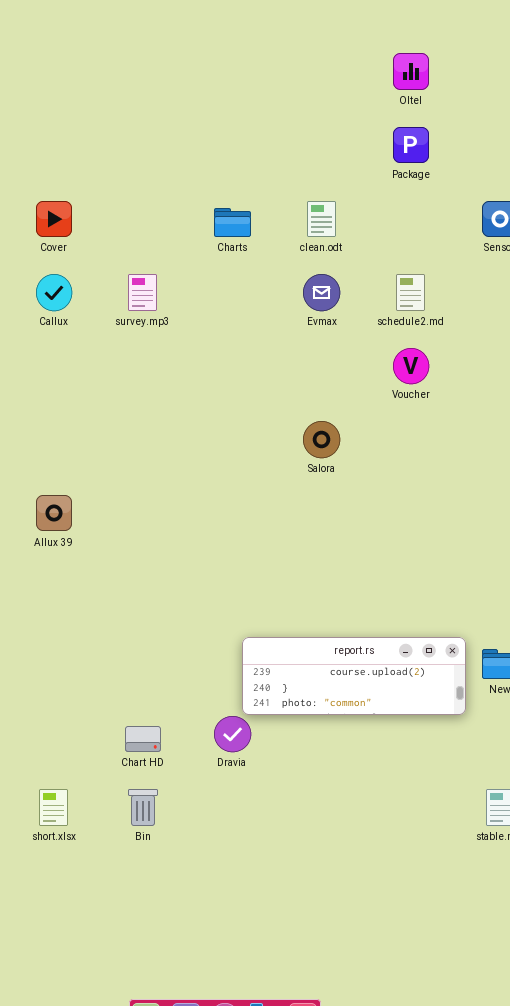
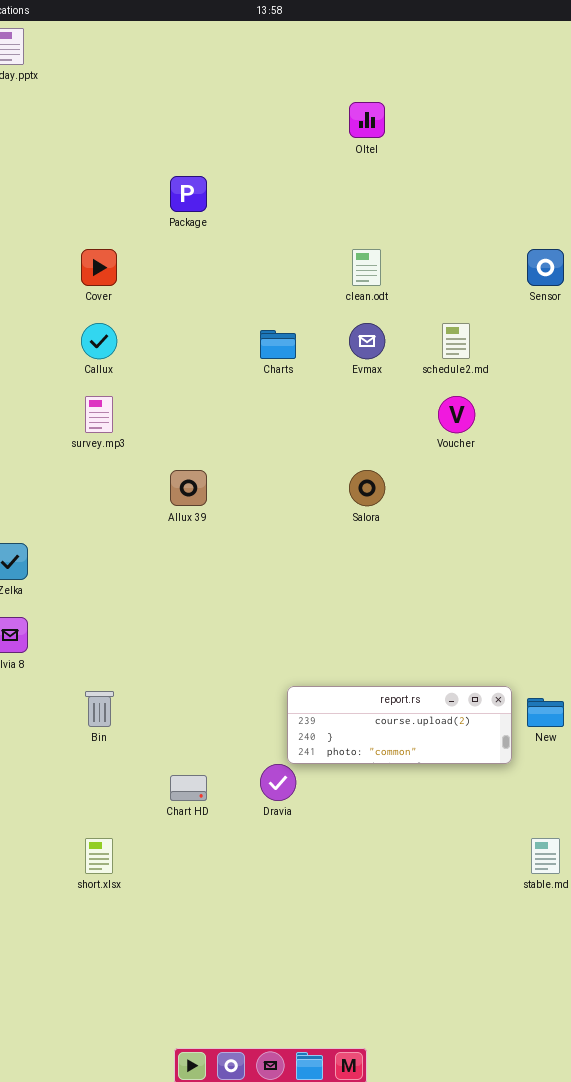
Oltel: [393,53,429,90] -> [349,102,385,138], moved
Package: [393,127,429,163] -> [170,176,207,212], moved
Charts: [214,208,251,237] -> [260,330,296,359], moved
survey.mp3: [128,274,157,311] -> [85,396,113,433], moved
Allux 39: [36,495,72,531] -> [170,470,207,506], moved
Bin: [128,789,158,826] -> [85,691,114,727], moved

